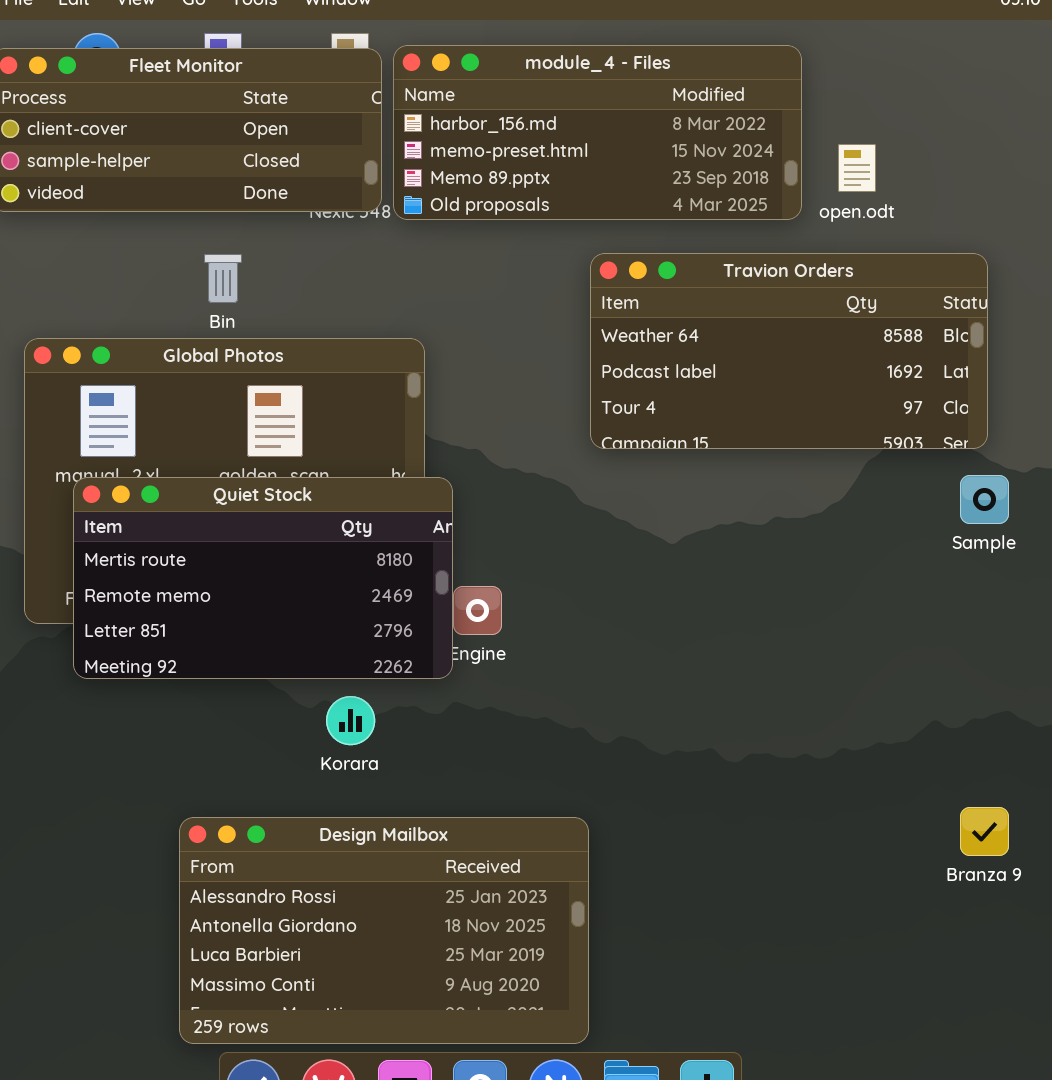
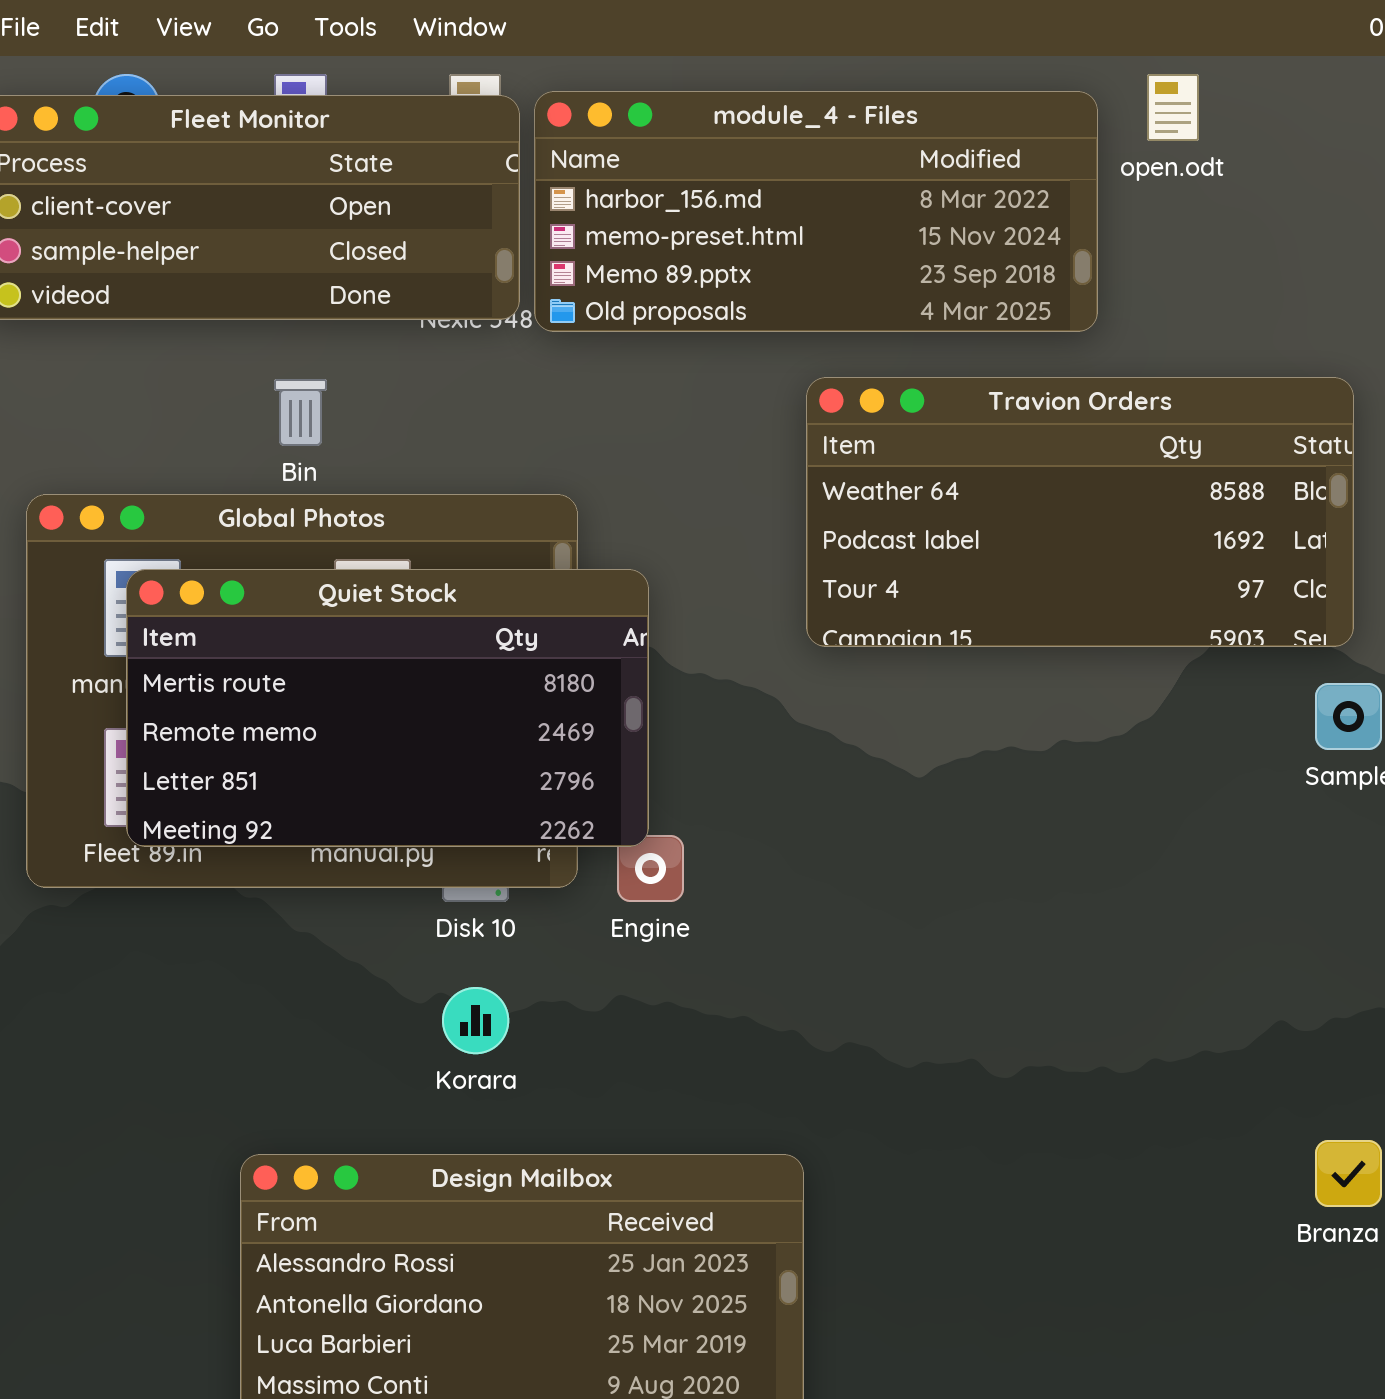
open.odt: [838,144,876,192] -> [1147,74,1199,141], moved
Quiet Stock: [73,477,453,679] -> [126,569,649,847], moved

